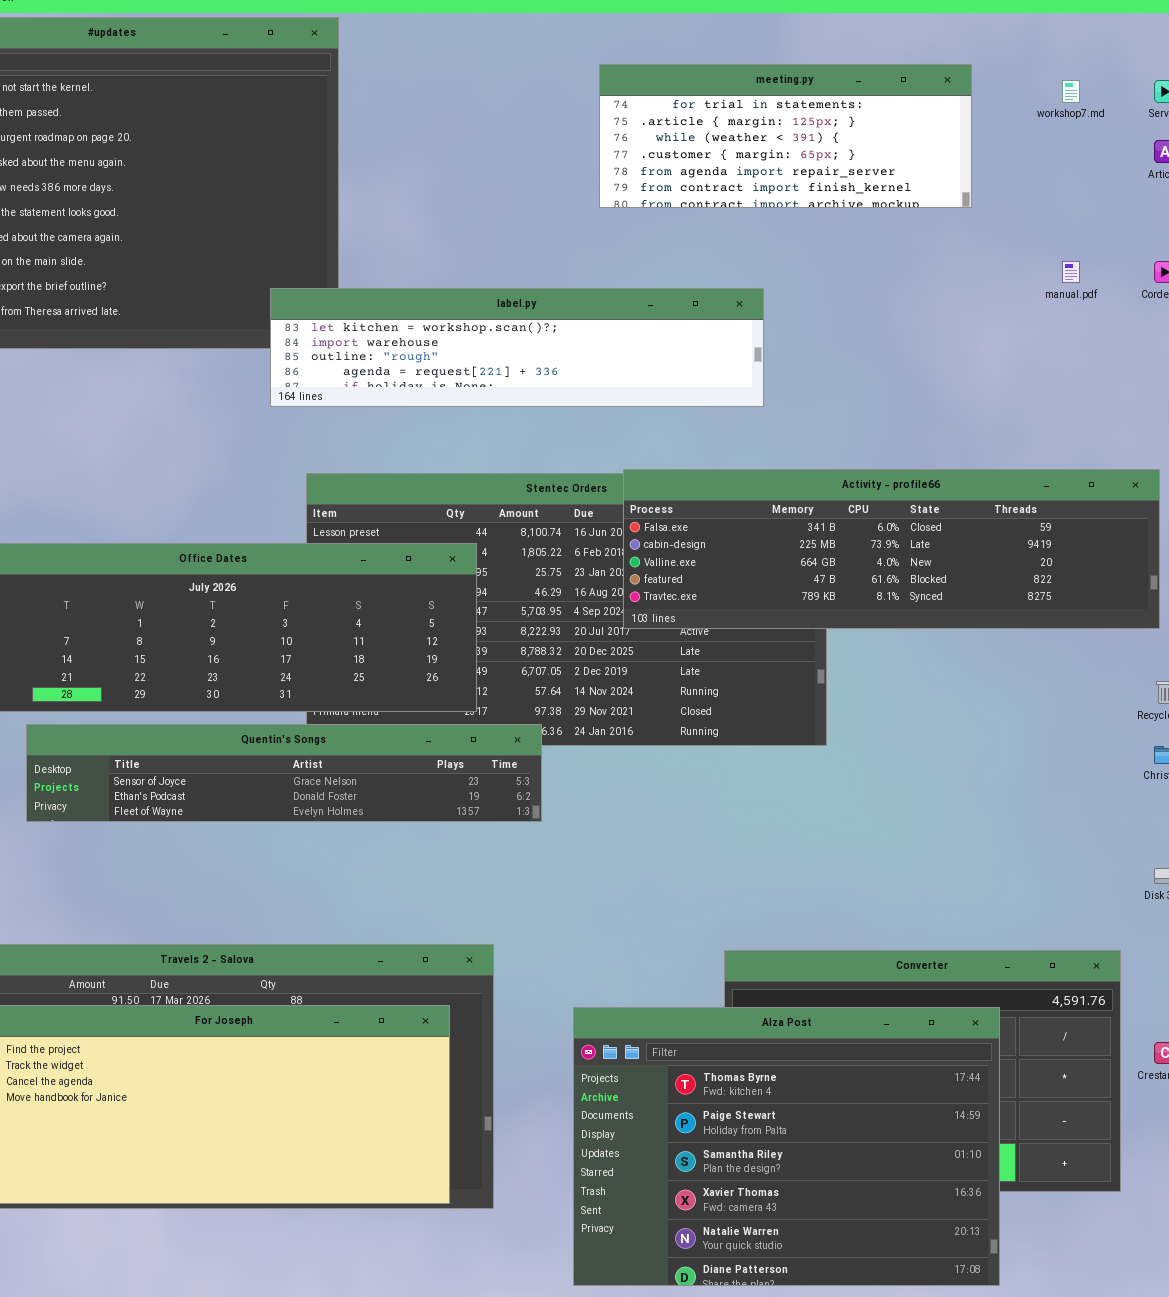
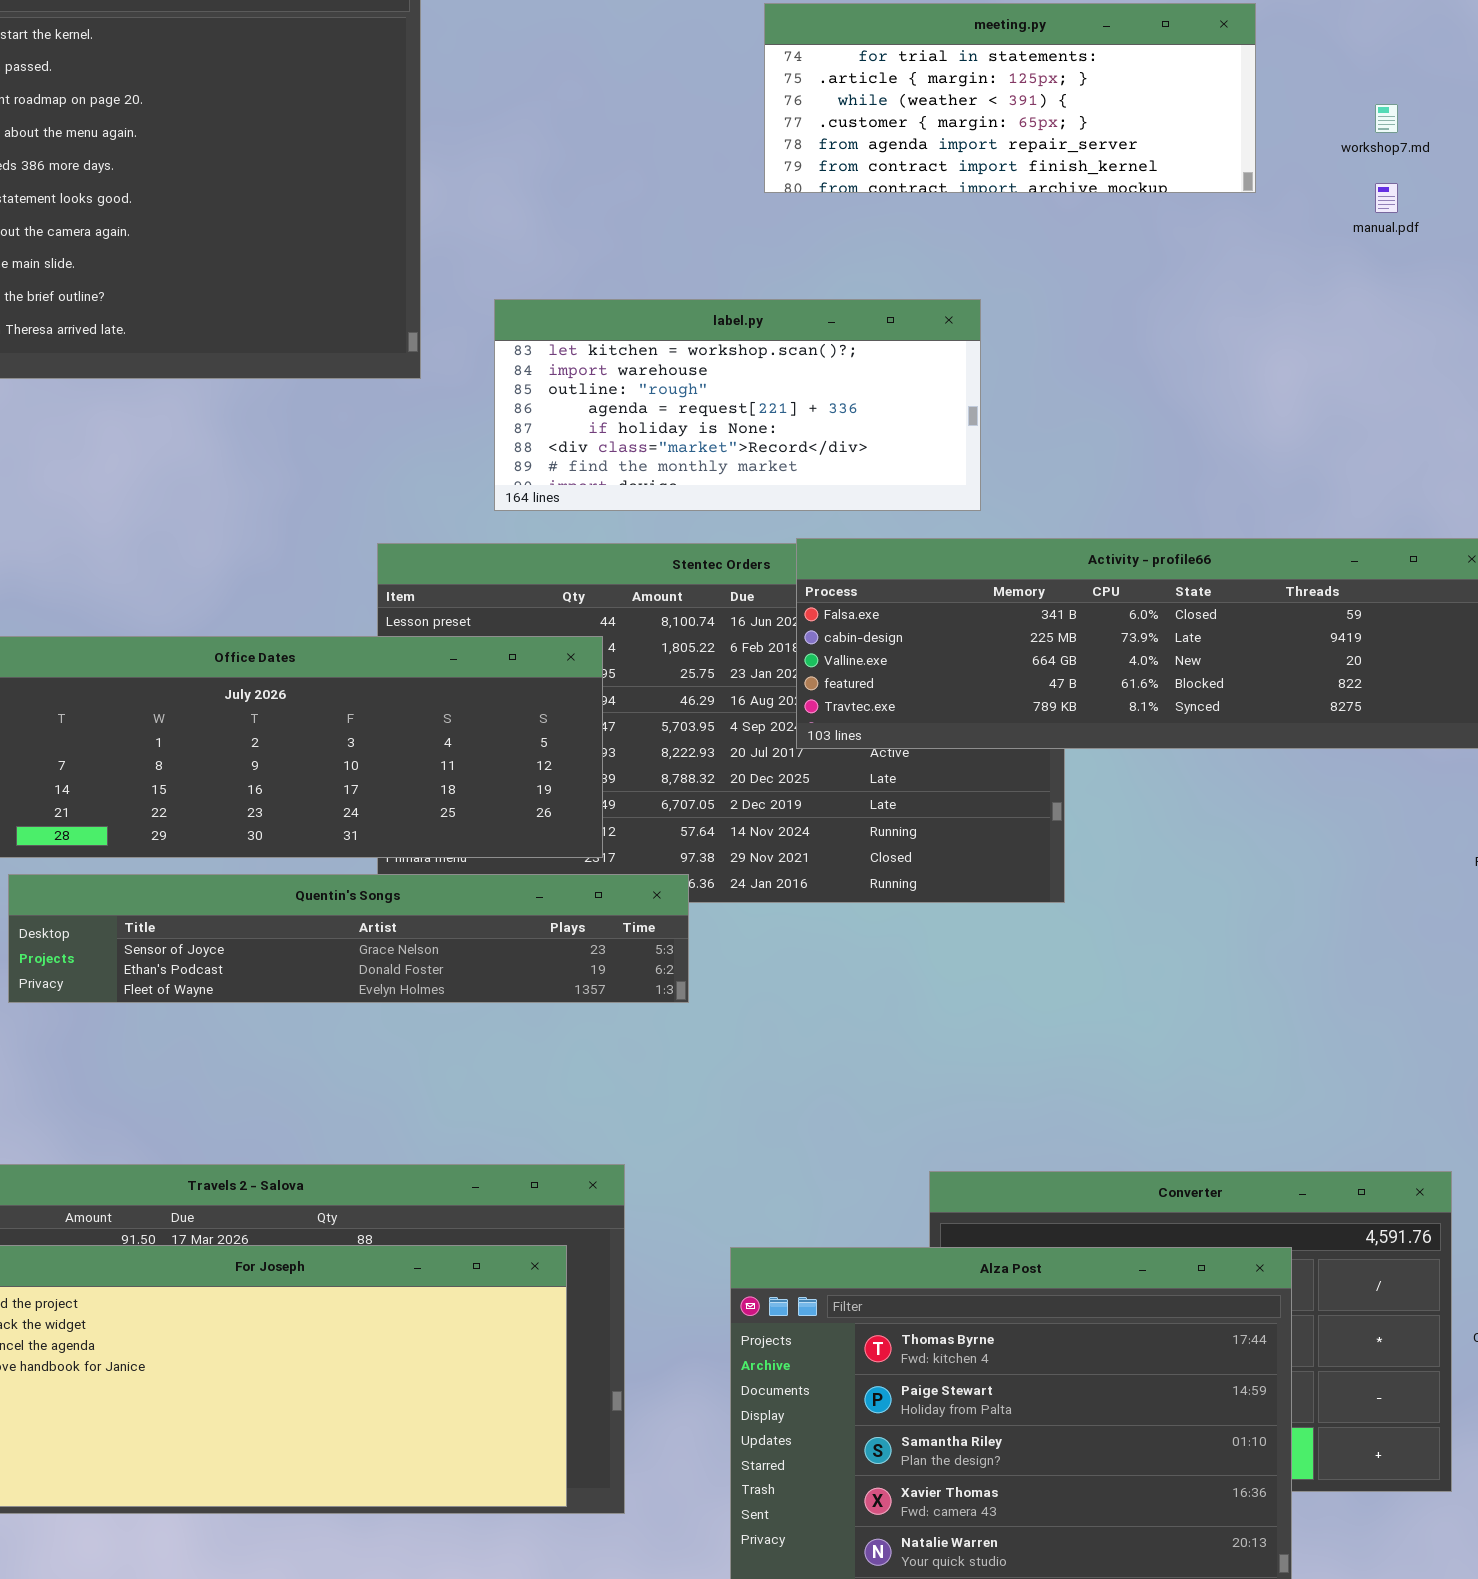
workshop7.md: [1062,80,1080,103] -> [1375,104,1398,133], moved
manual.pdf: [1062,261,1080,283] -> [1375,183,1398,213], moved
label.py: [270,288,764,407] -> [494,299,981,511], resized

